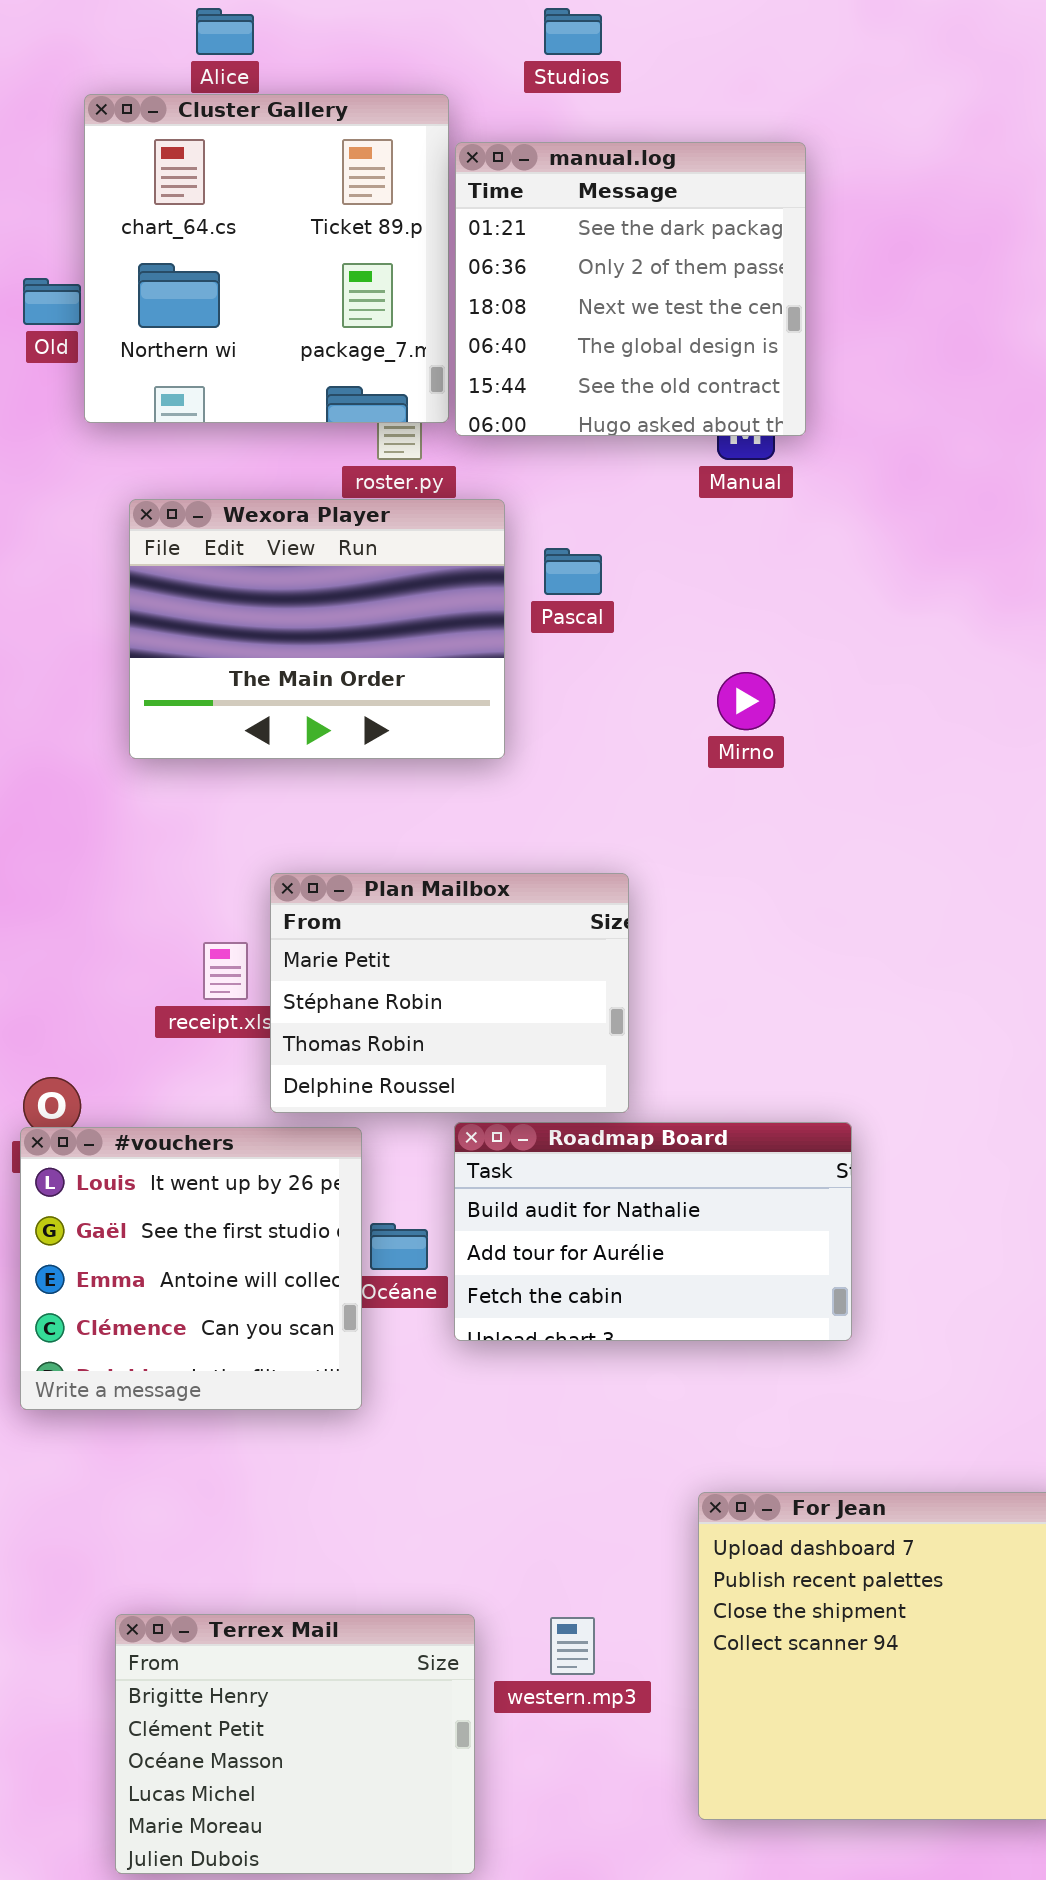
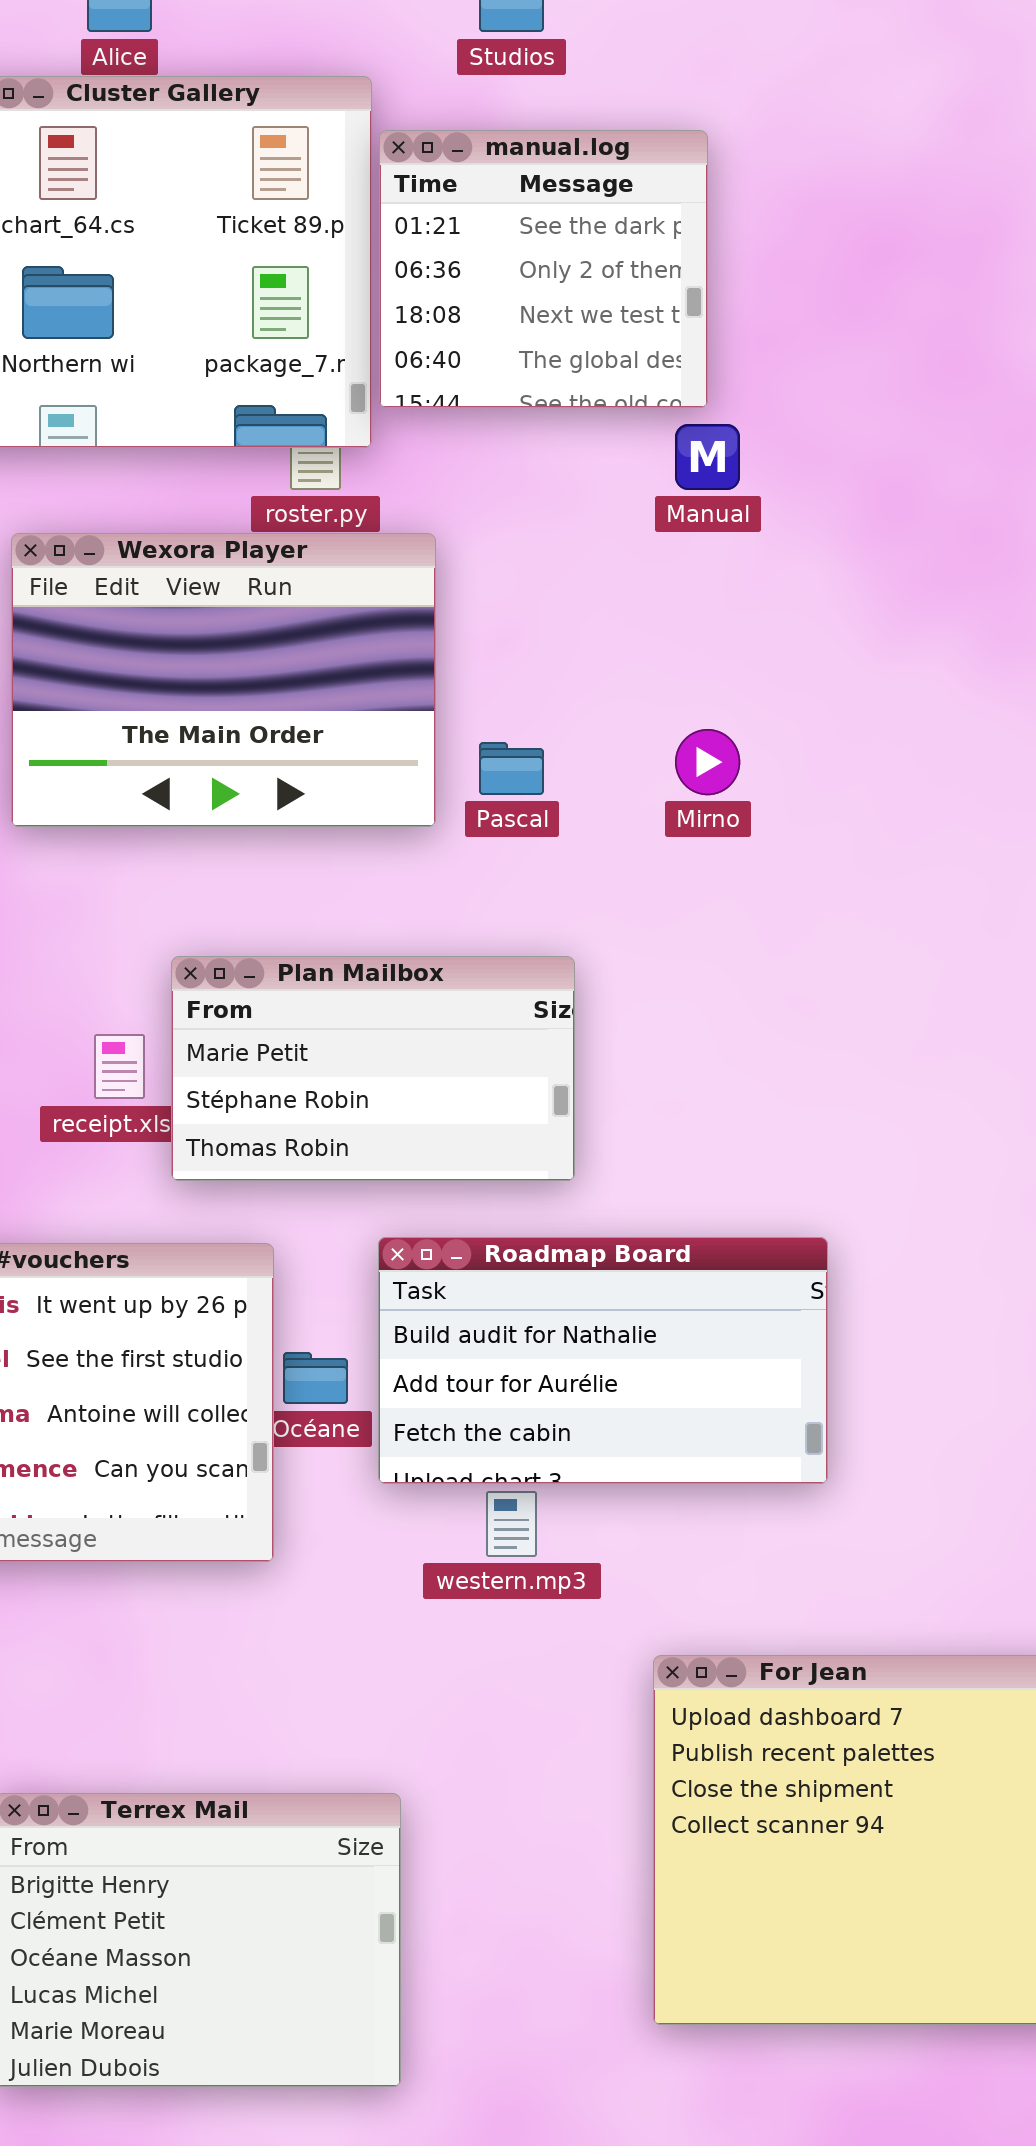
manual.log: [455,142,806,436] -> [379,130,708,408], resized
Pascal: [544,548,602,595] -> [479,742,544,795], moved
Plan Mailbox: [270,873,629,1113] -> [171,956,575,1181], resized
western.mp3: [550,1617,595,1675] -> [486,1491,537,1557], moved

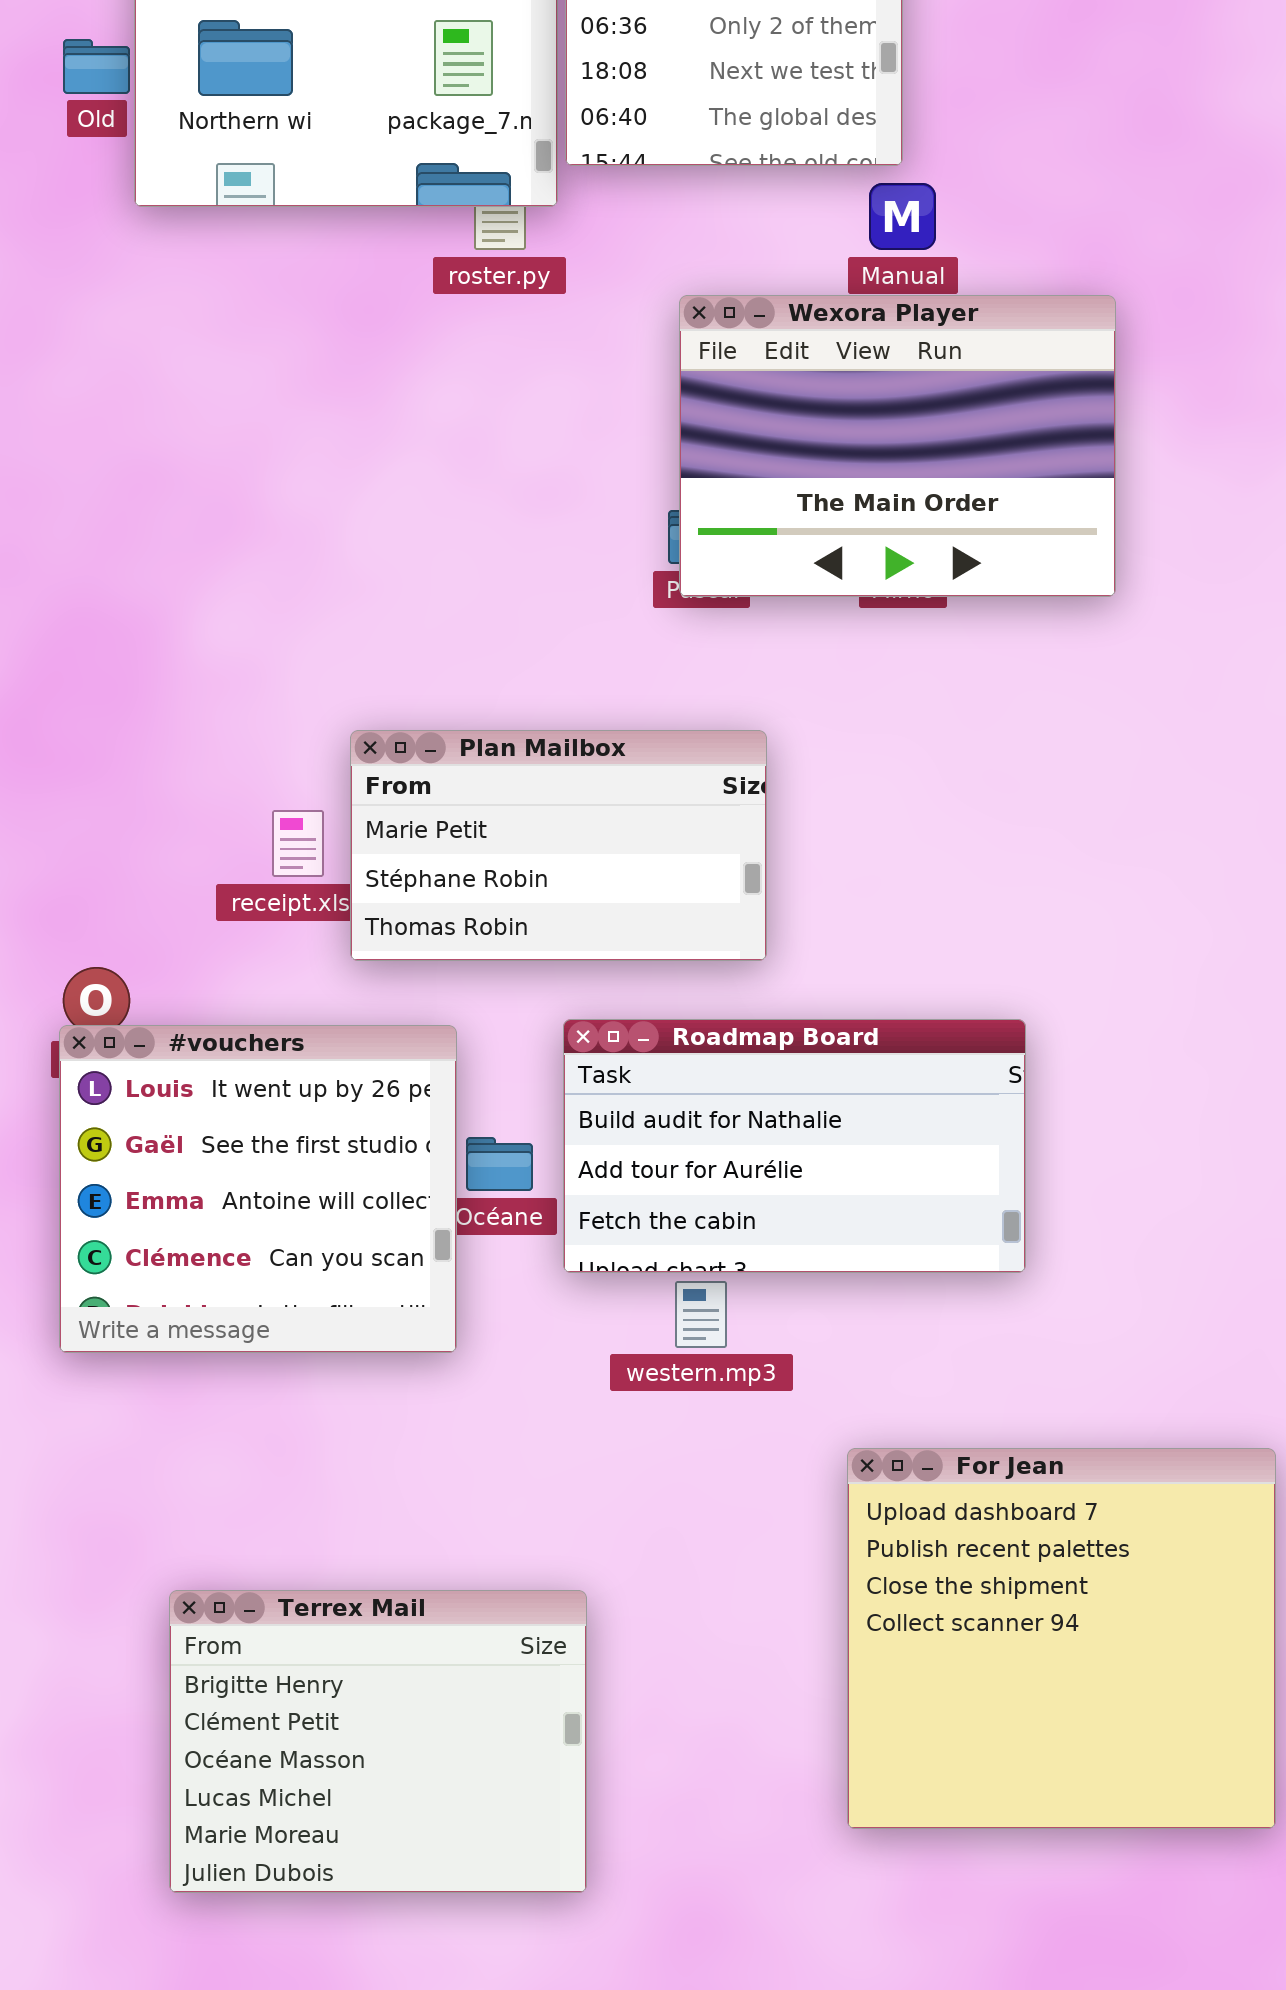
Wexora Player: [11,533,436,827] -> [679,295,1116,597], moved

